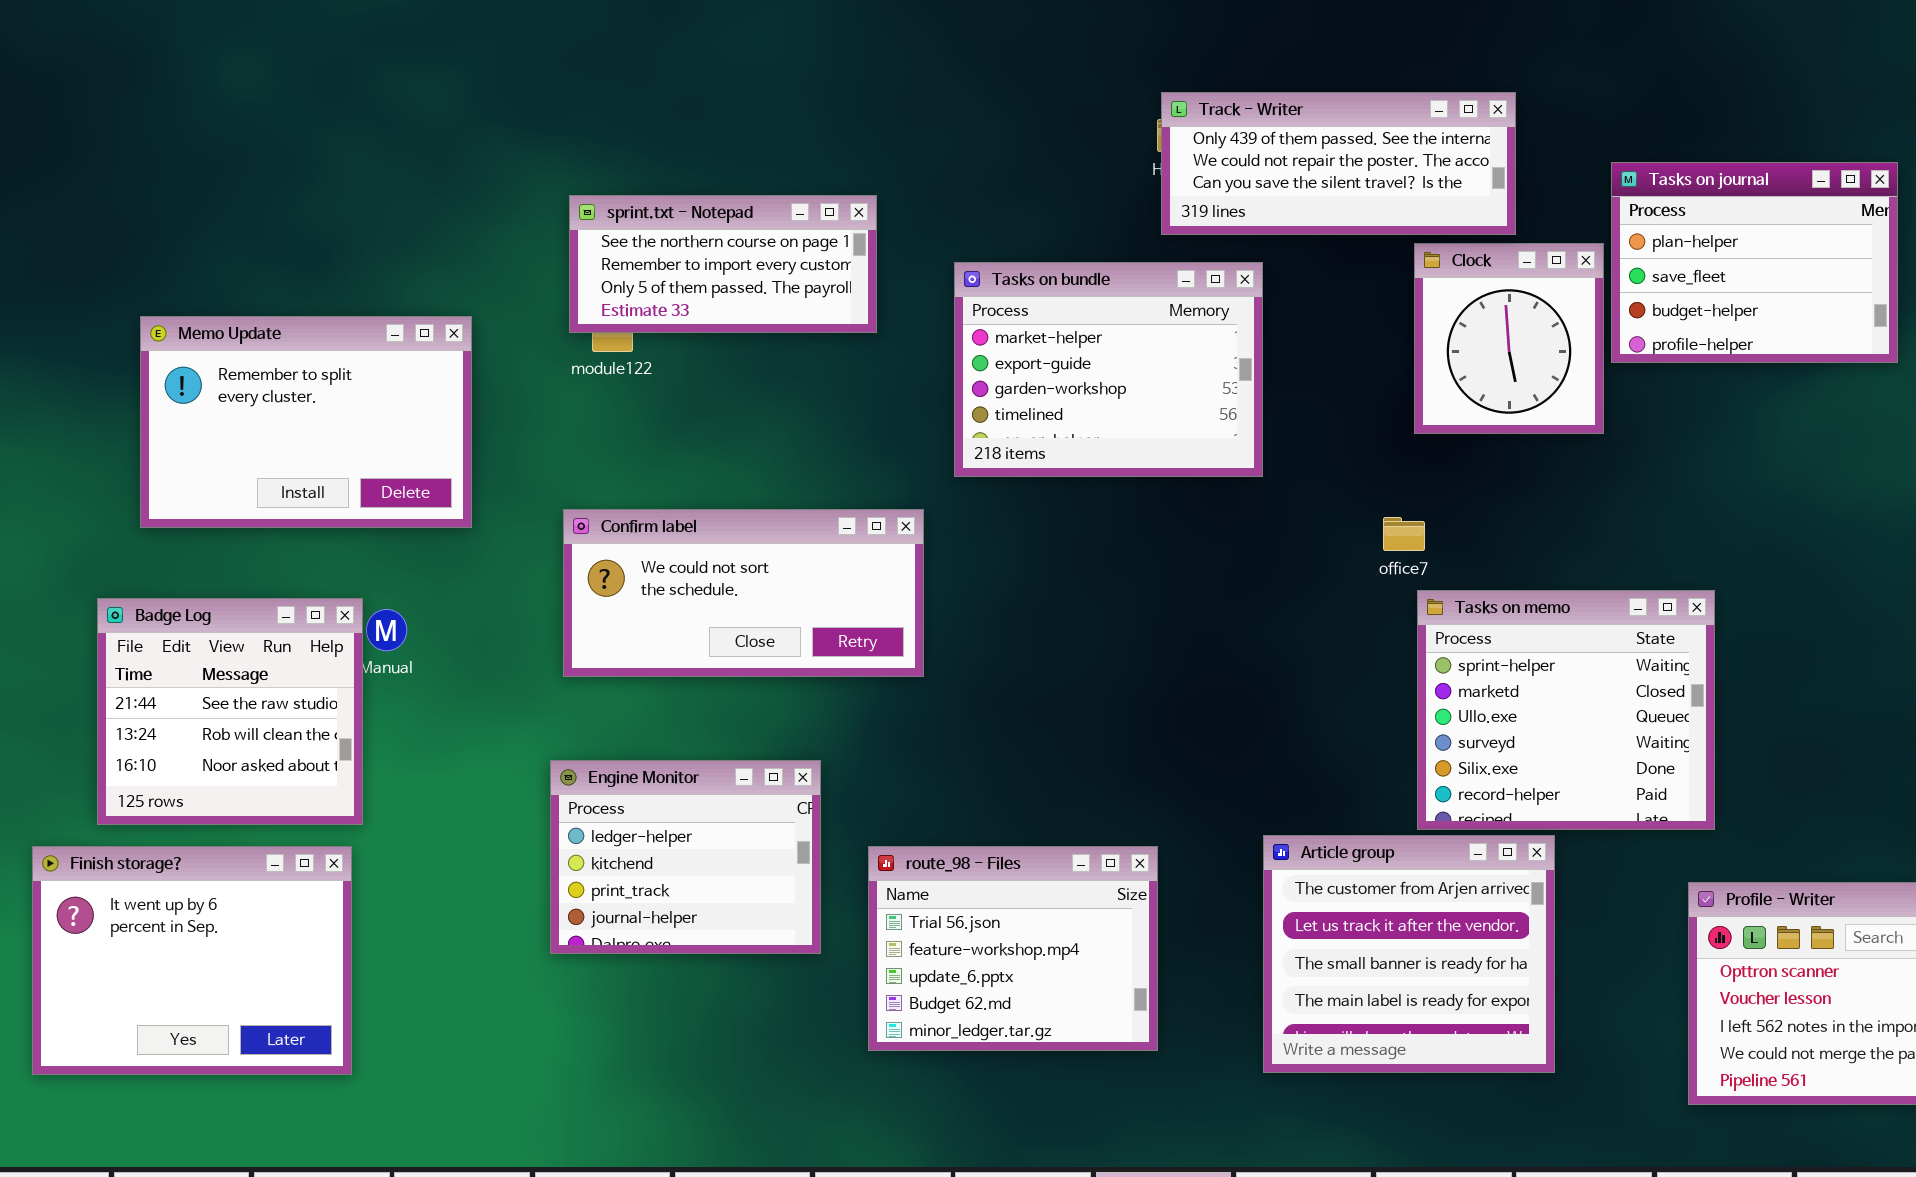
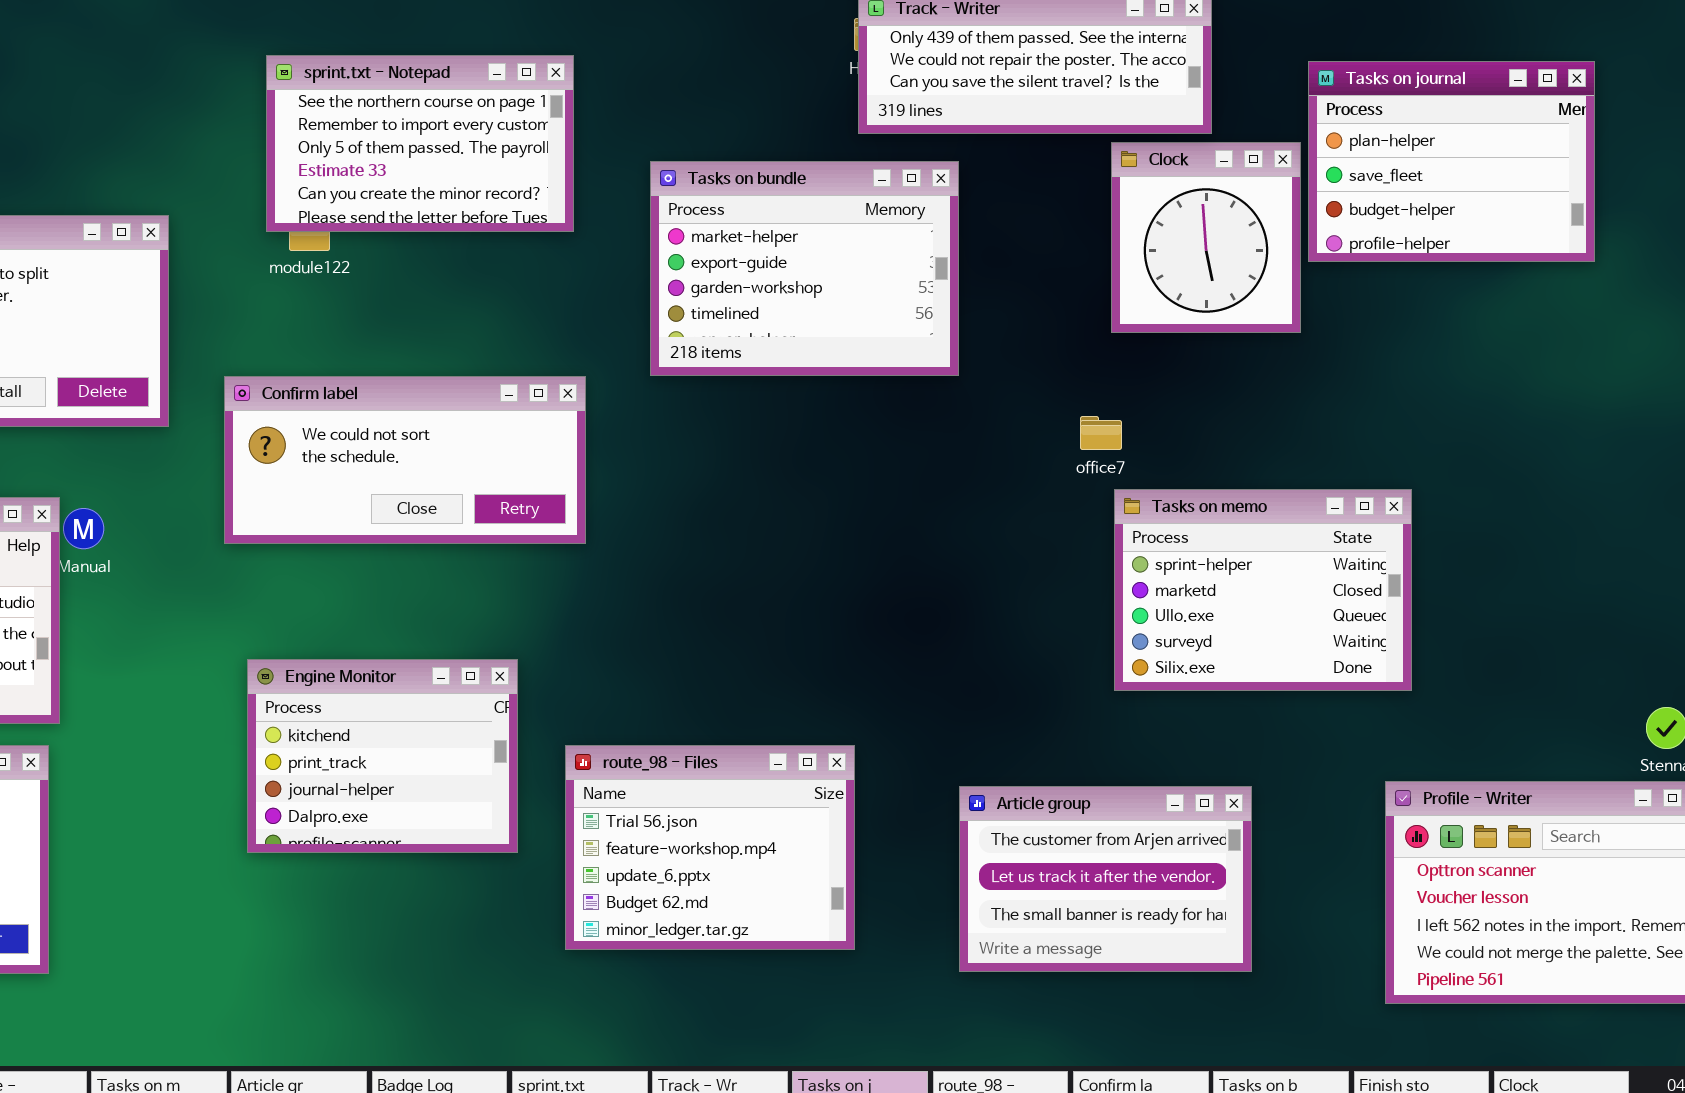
sprint.txt - Notepad: [569,195,877,333] -> [266,55,574,232], resized
Confirm label: [563,509,924,677] -> [224,376,586,544], moved
Tasks on memo: [1417,590,1715,830] -> [1114,489,1412,691], resized
Engine Monitor: [550,760,821,954] -> [247,659,518,853], scrolled down 1 row
Article group: [1263,835,1555,1073] -> [959,786,1252,972], resized

